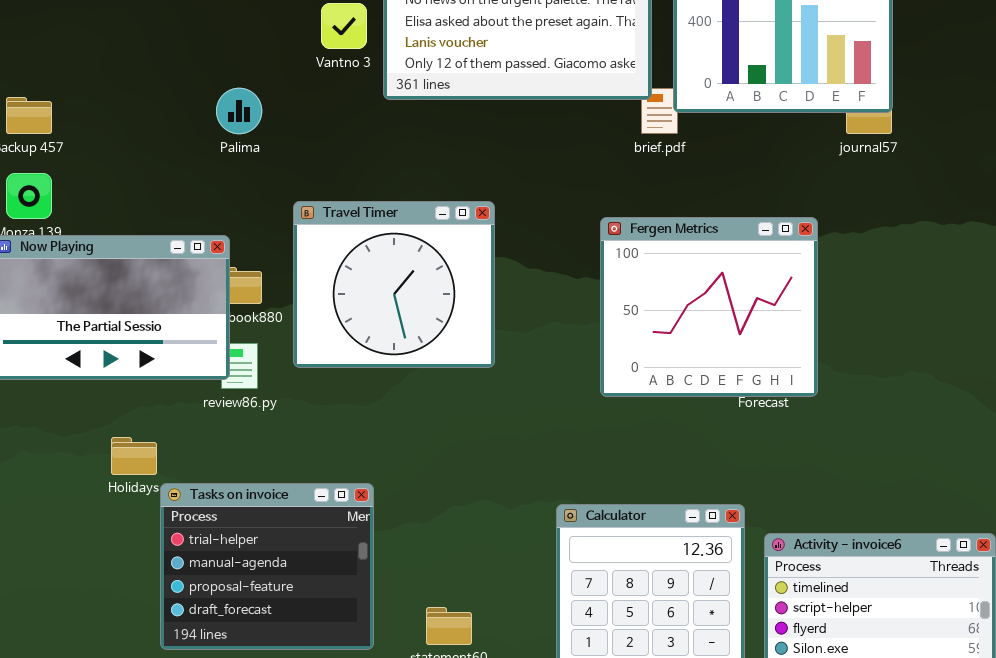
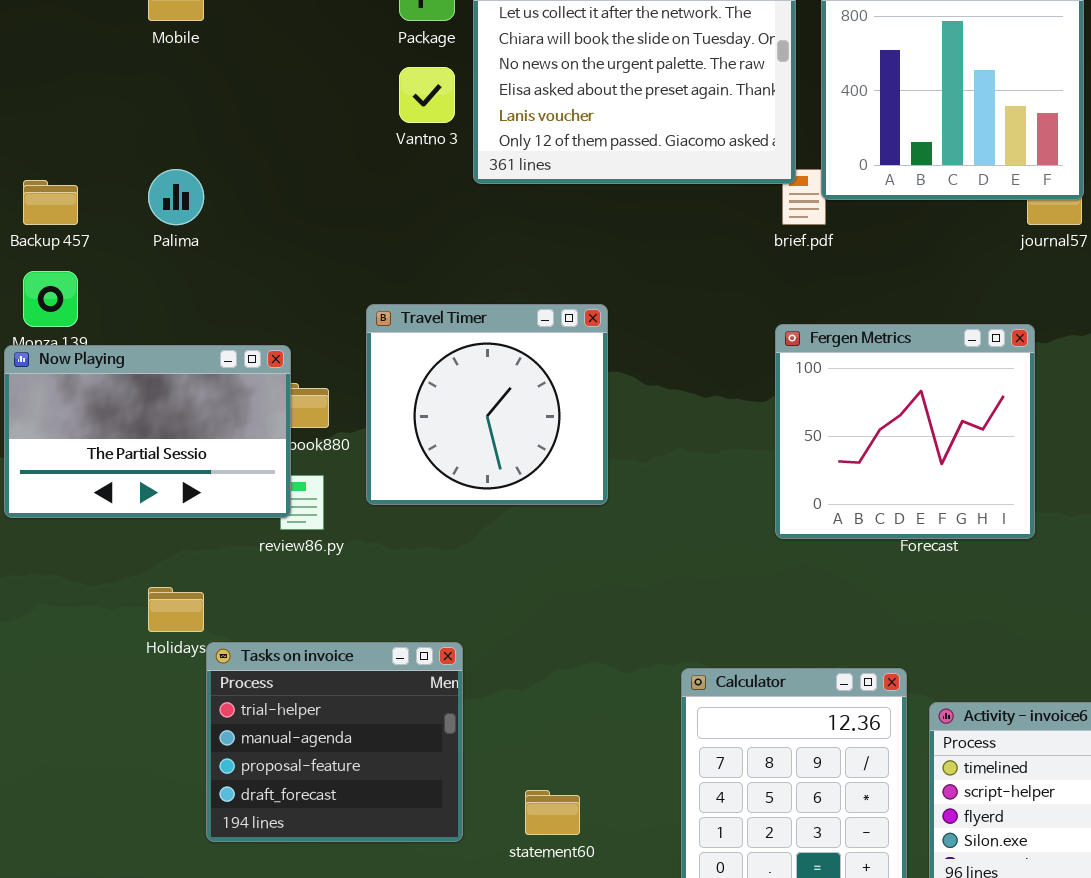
Palima: [216,88,262,134] -> [148,169,204,225], moved
Fergen Metrics: [600,217,818,397] -> [775,324,1035,539], moved

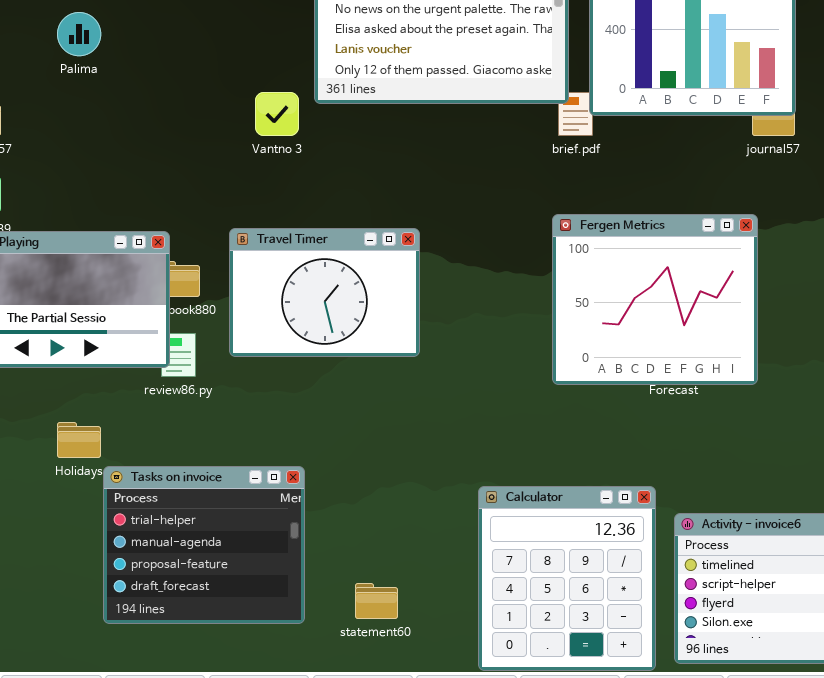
Vantno 3: [399,67,455,123] -> [255,92,299,136], moved
Palima: [148,169,204,225] -> [57,12,101,56], moved
Travel Timer: [366,304,608,505] -> [229,228,420,357], resized

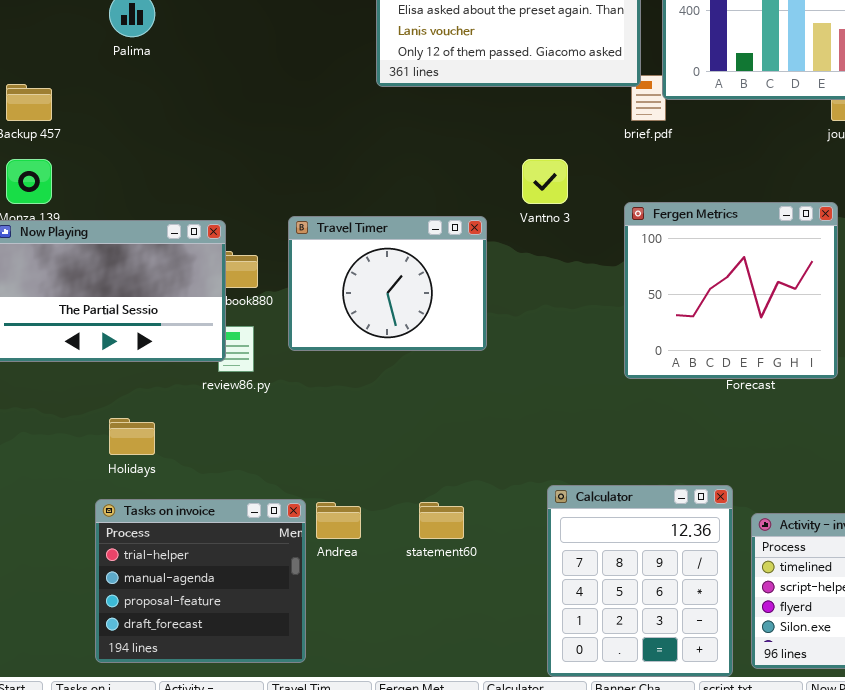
Vantno 3: [255,92,299,136] -> [522,159,568,204], moved
Tasks on invoice: [103,466,305,624] -> [95,499,306,663], moved
statement60: [355,583,398,619] -> [419,502,464,539], moved

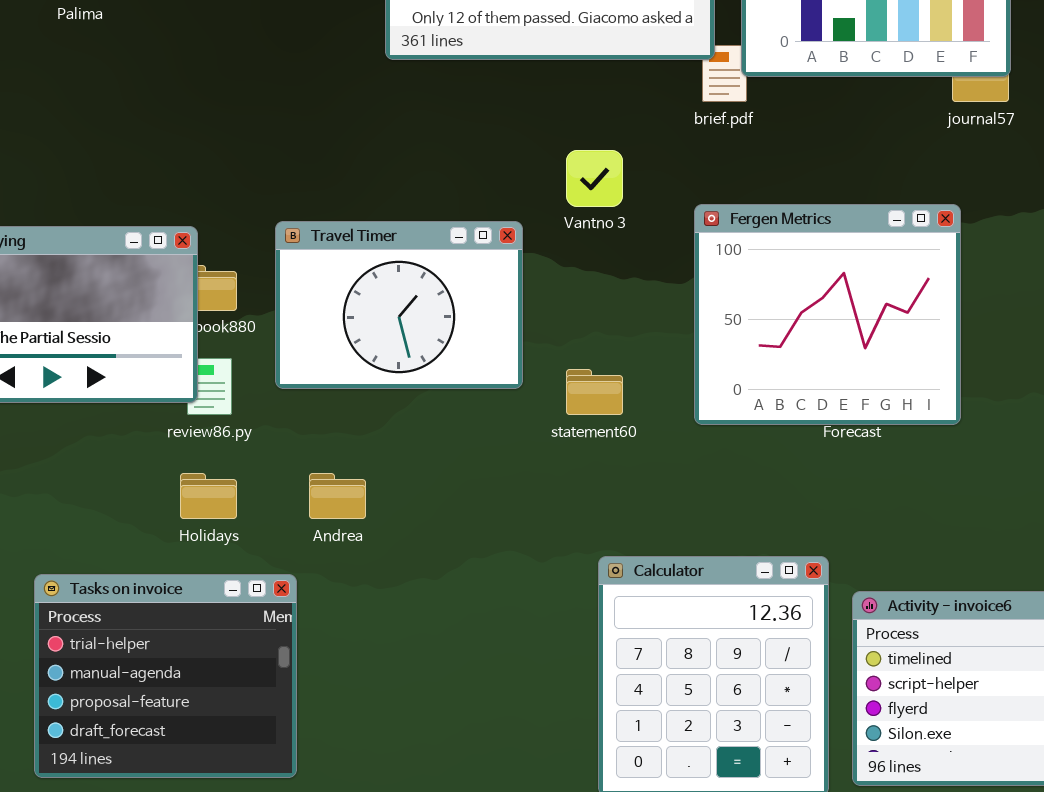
Holidays: [109,418,155,455] -> [180,473,237,519], moved
Andrea: [316,502,361,539] -> [309,473,366,519], moved
statement60: [419,502,464,539] -> [566,369,623,415], moved

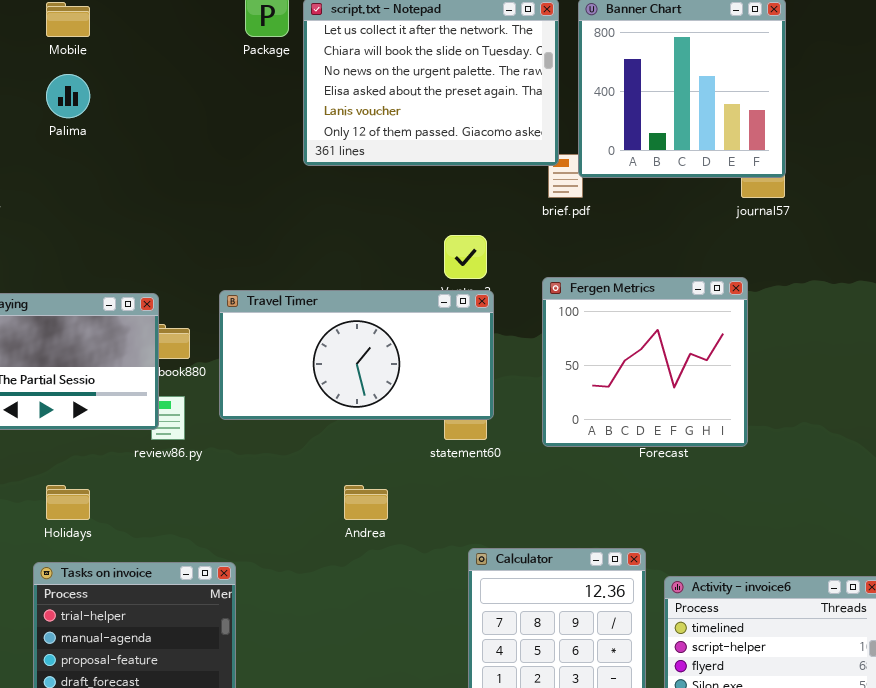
Travel Timer: [275,221,523,389] -> [219,290,494,420], resized
Holidays: [180,473,237,519] -> [46,485,90,520], moved
Andrea: [309,473,366,519] -> [344,485,388,520], moved

